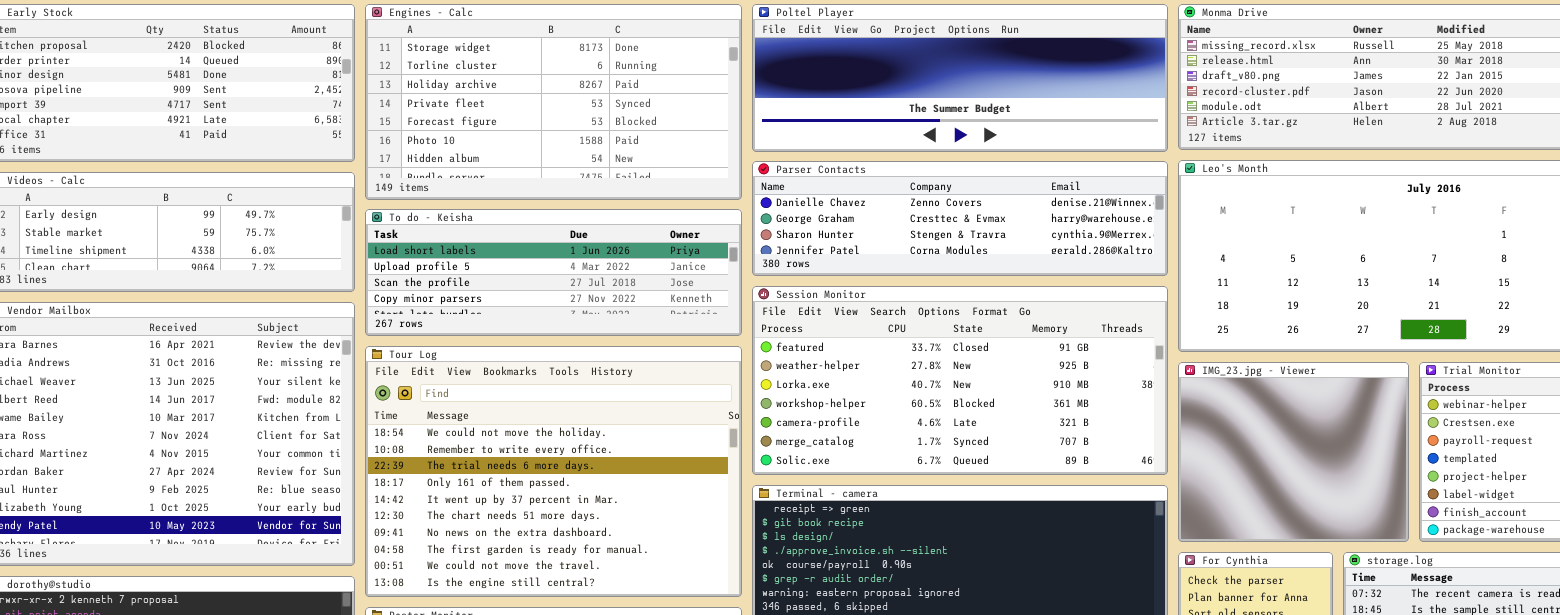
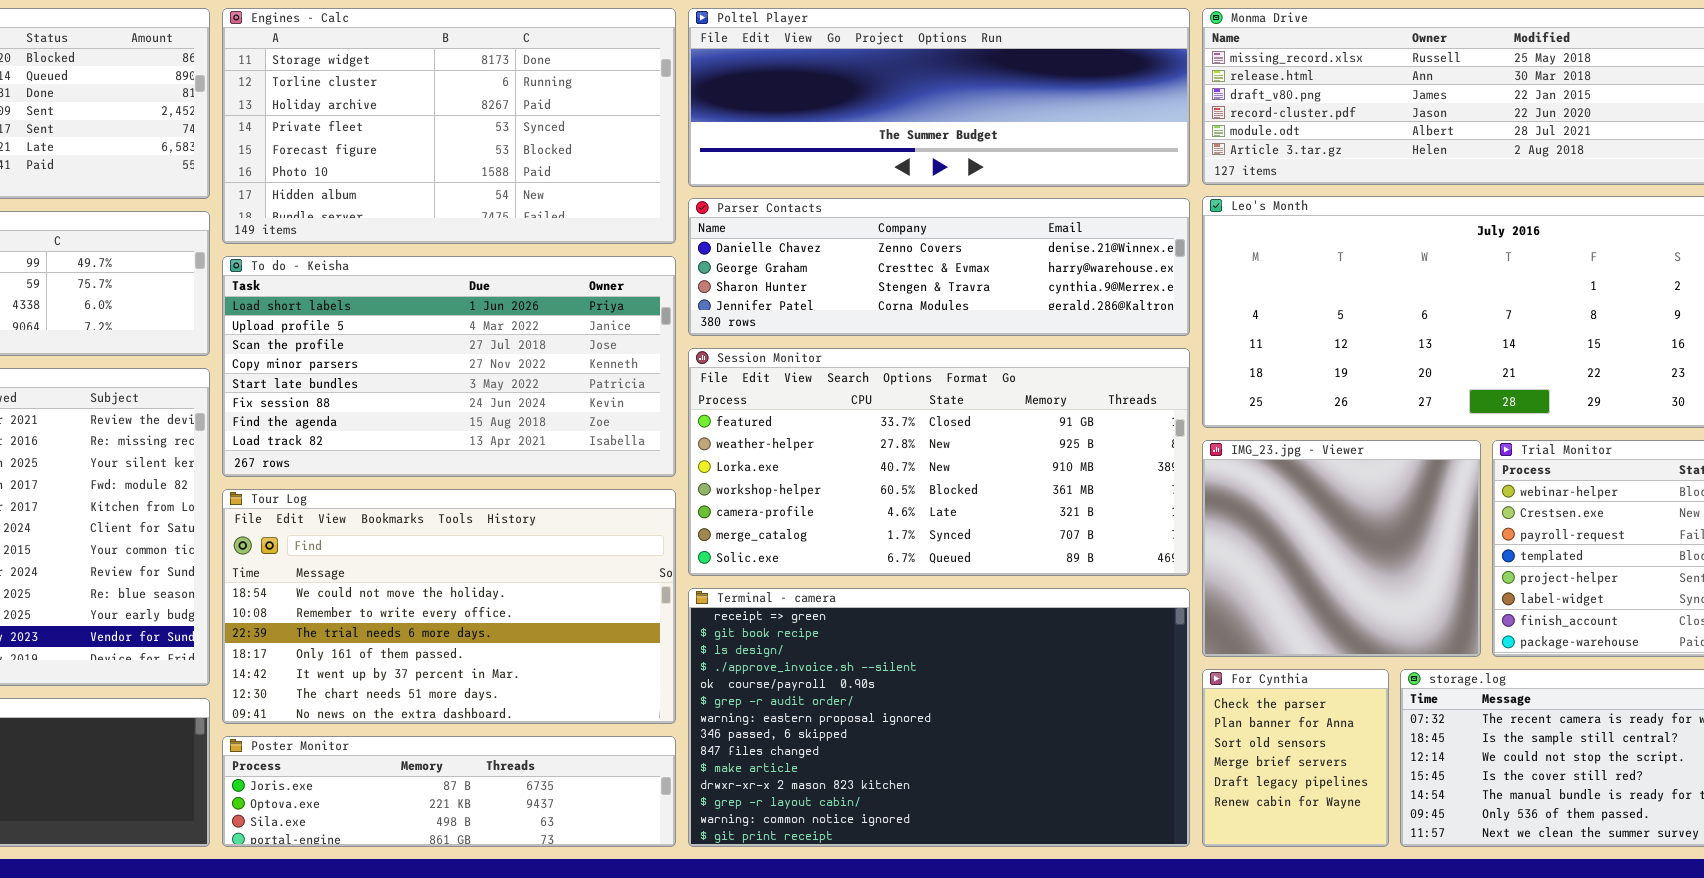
To do - Keisha: [365,209,742,336] -> [222,256,676,477], resized
Tour Log: [365,346,742,597] -> [222,489,676,724], resized

